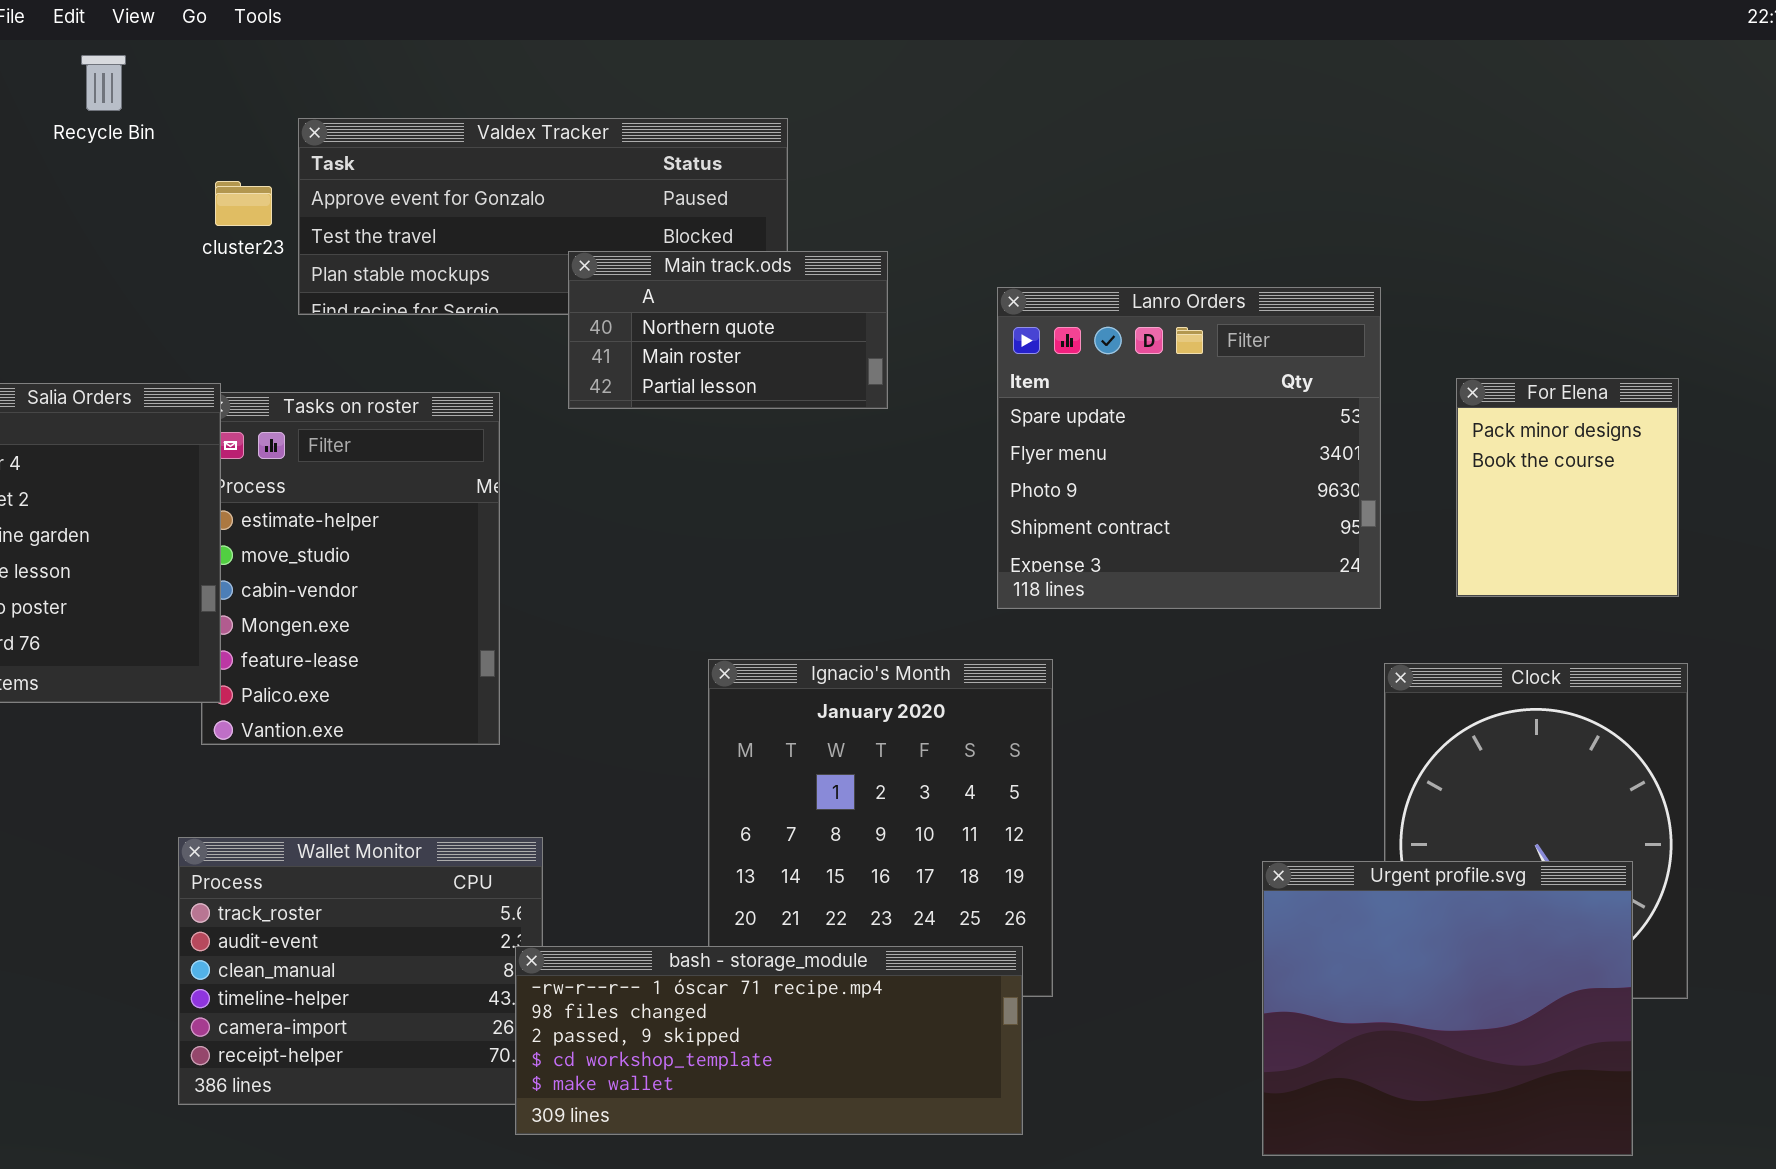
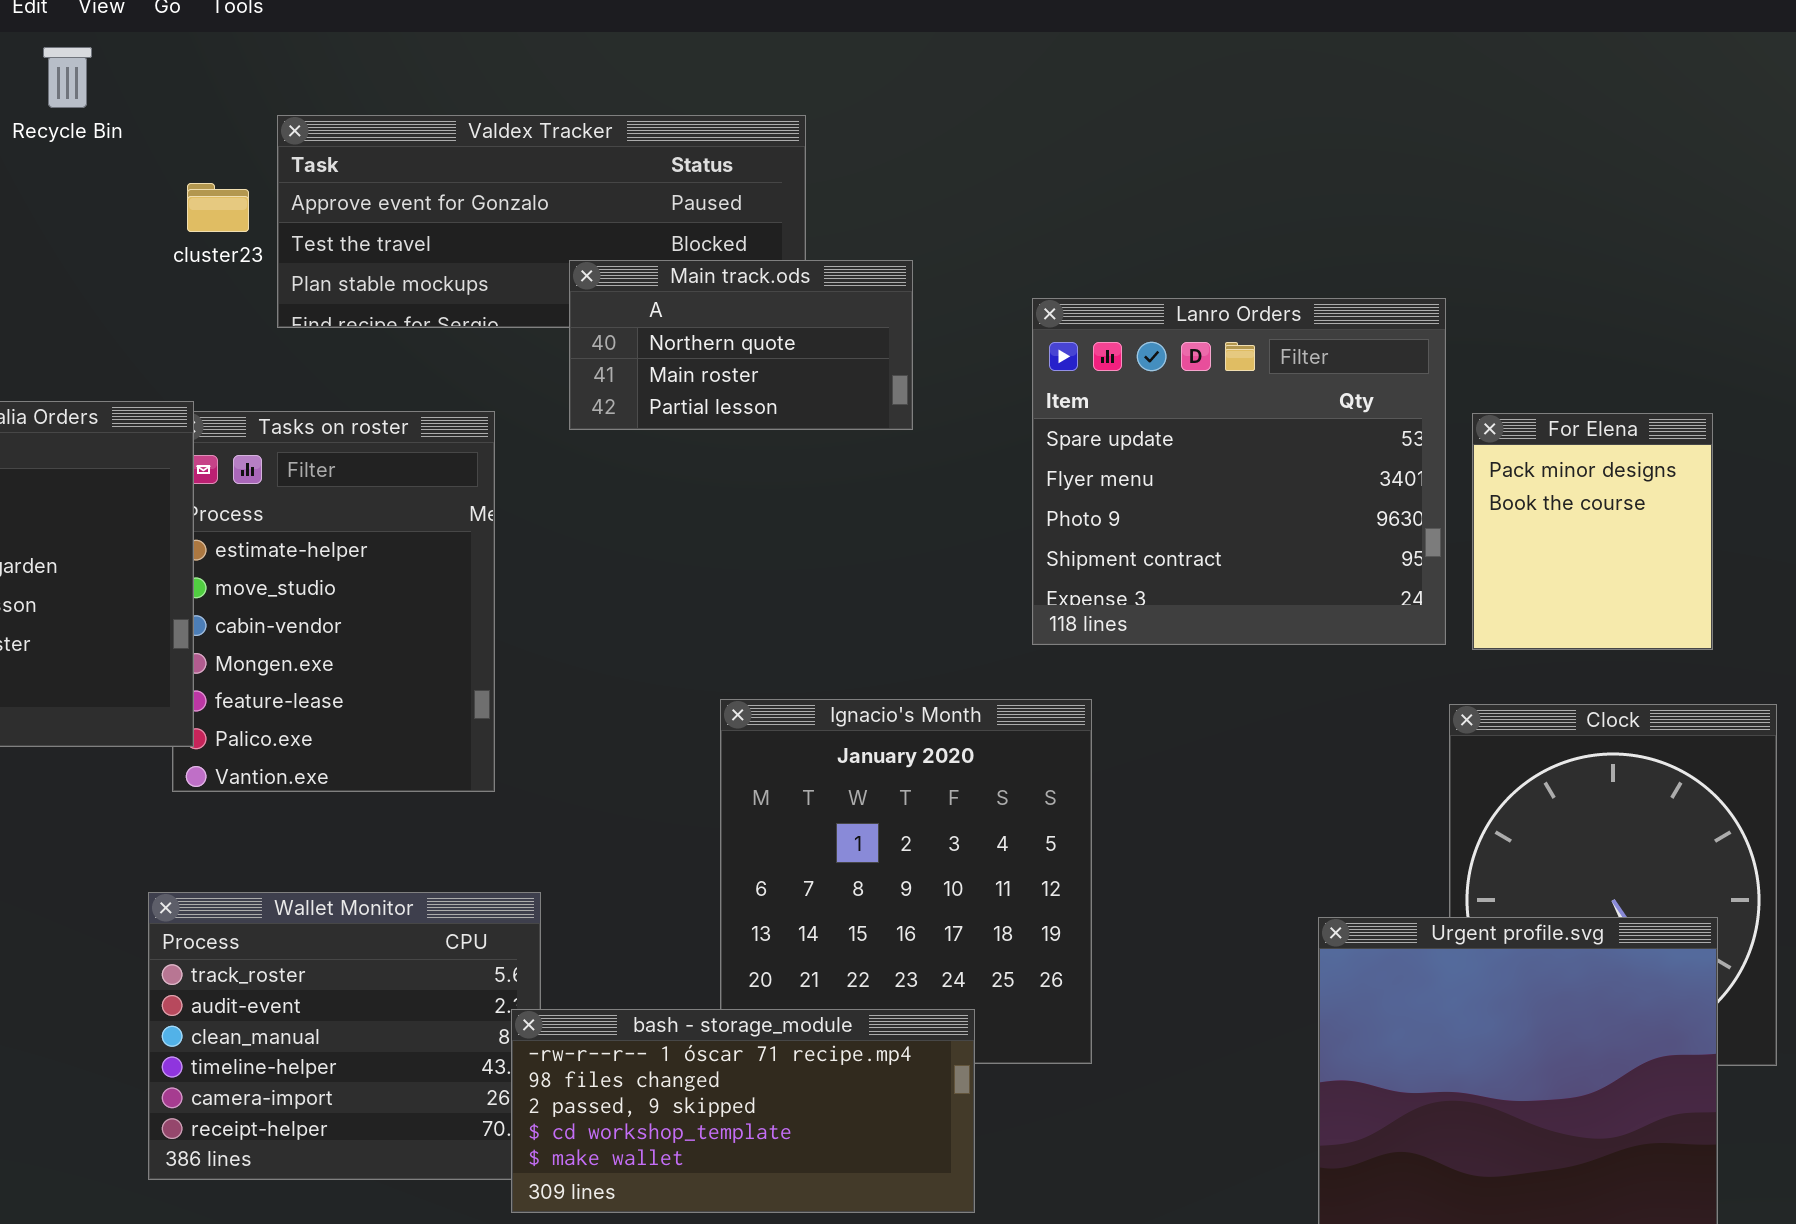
For Elena: [1456,378,1679,597] -> [1472,413,1713,650], moved
bash - storage_module: [515,946,1023,1135] -> [511,1009,975,1213], resized

